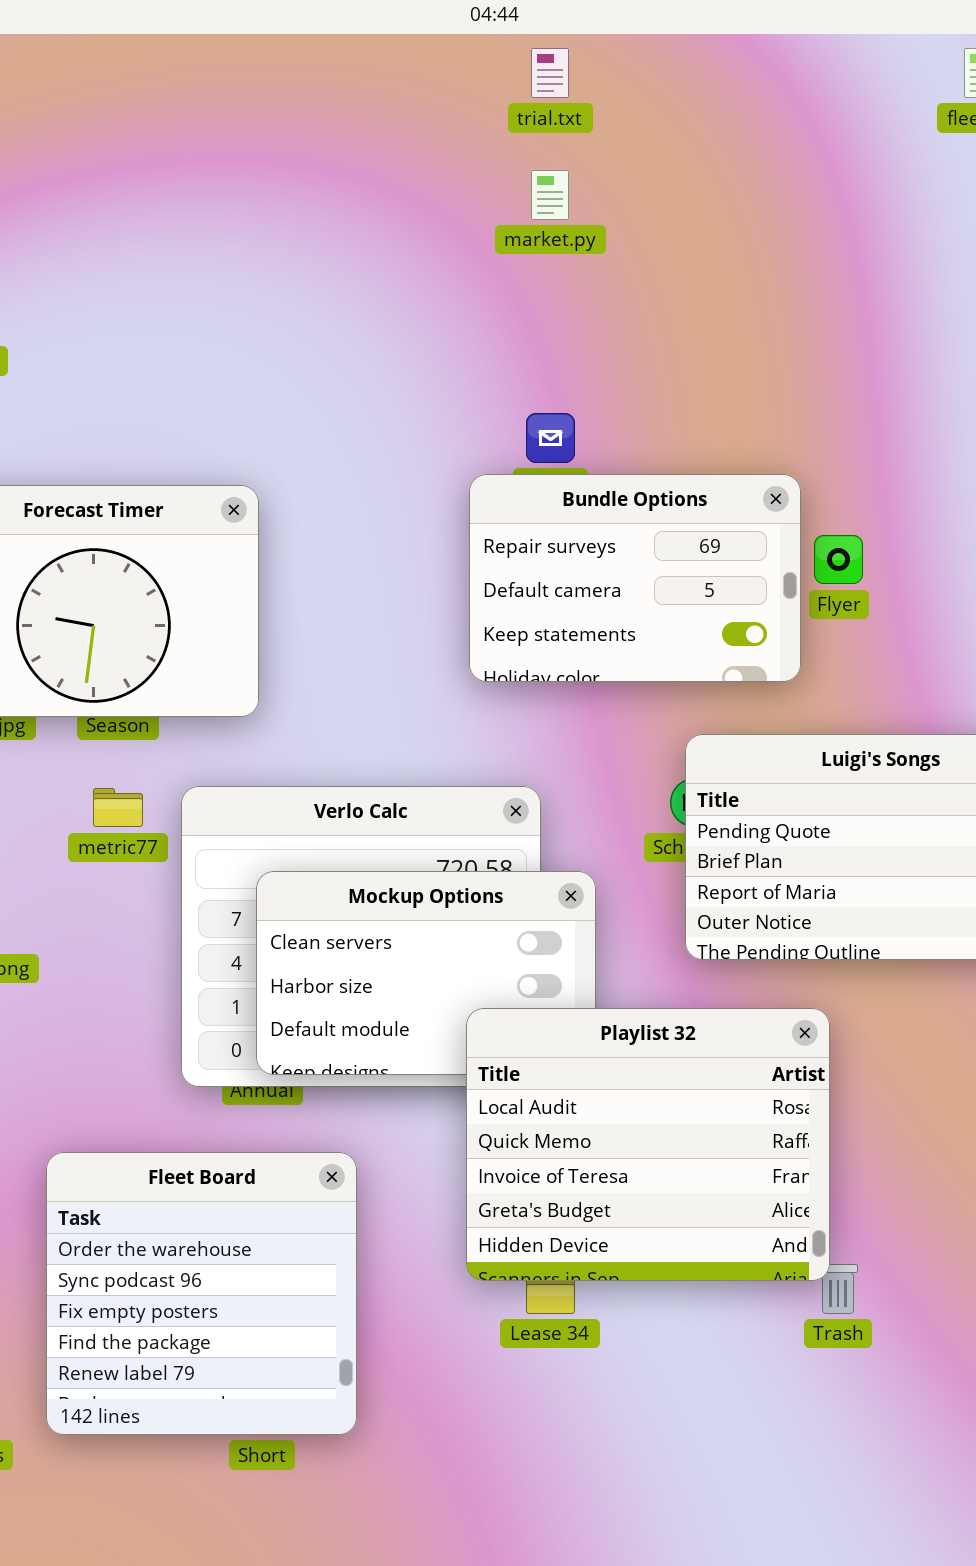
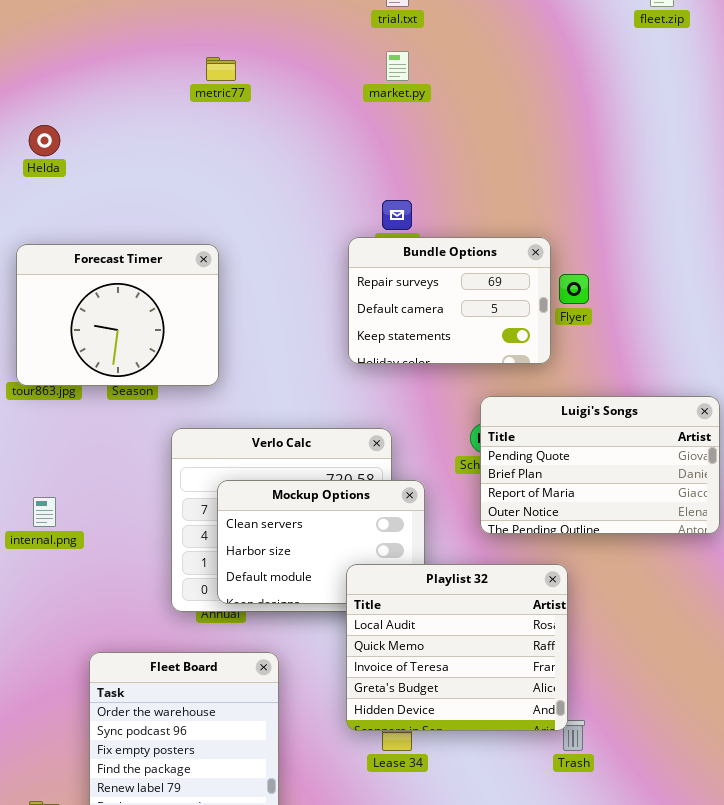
metric77: [93,788,143,827] -> [206,57,236,81], moved

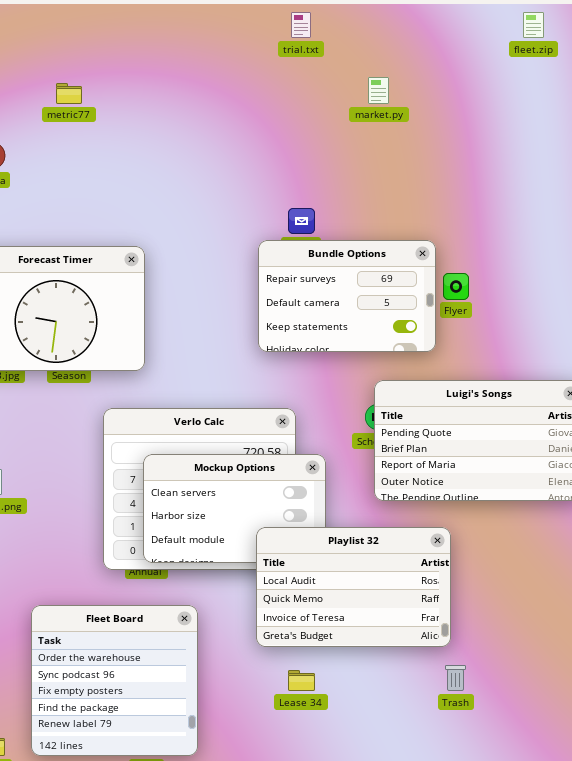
market.py: [386,51,409,81] -> [368,77,389,104], moved
metric77: [206,57,236,81] -> [56,83,82,104], moved
Playlist 32: [346,564,568,731] -> [256,527,451,647], resized

